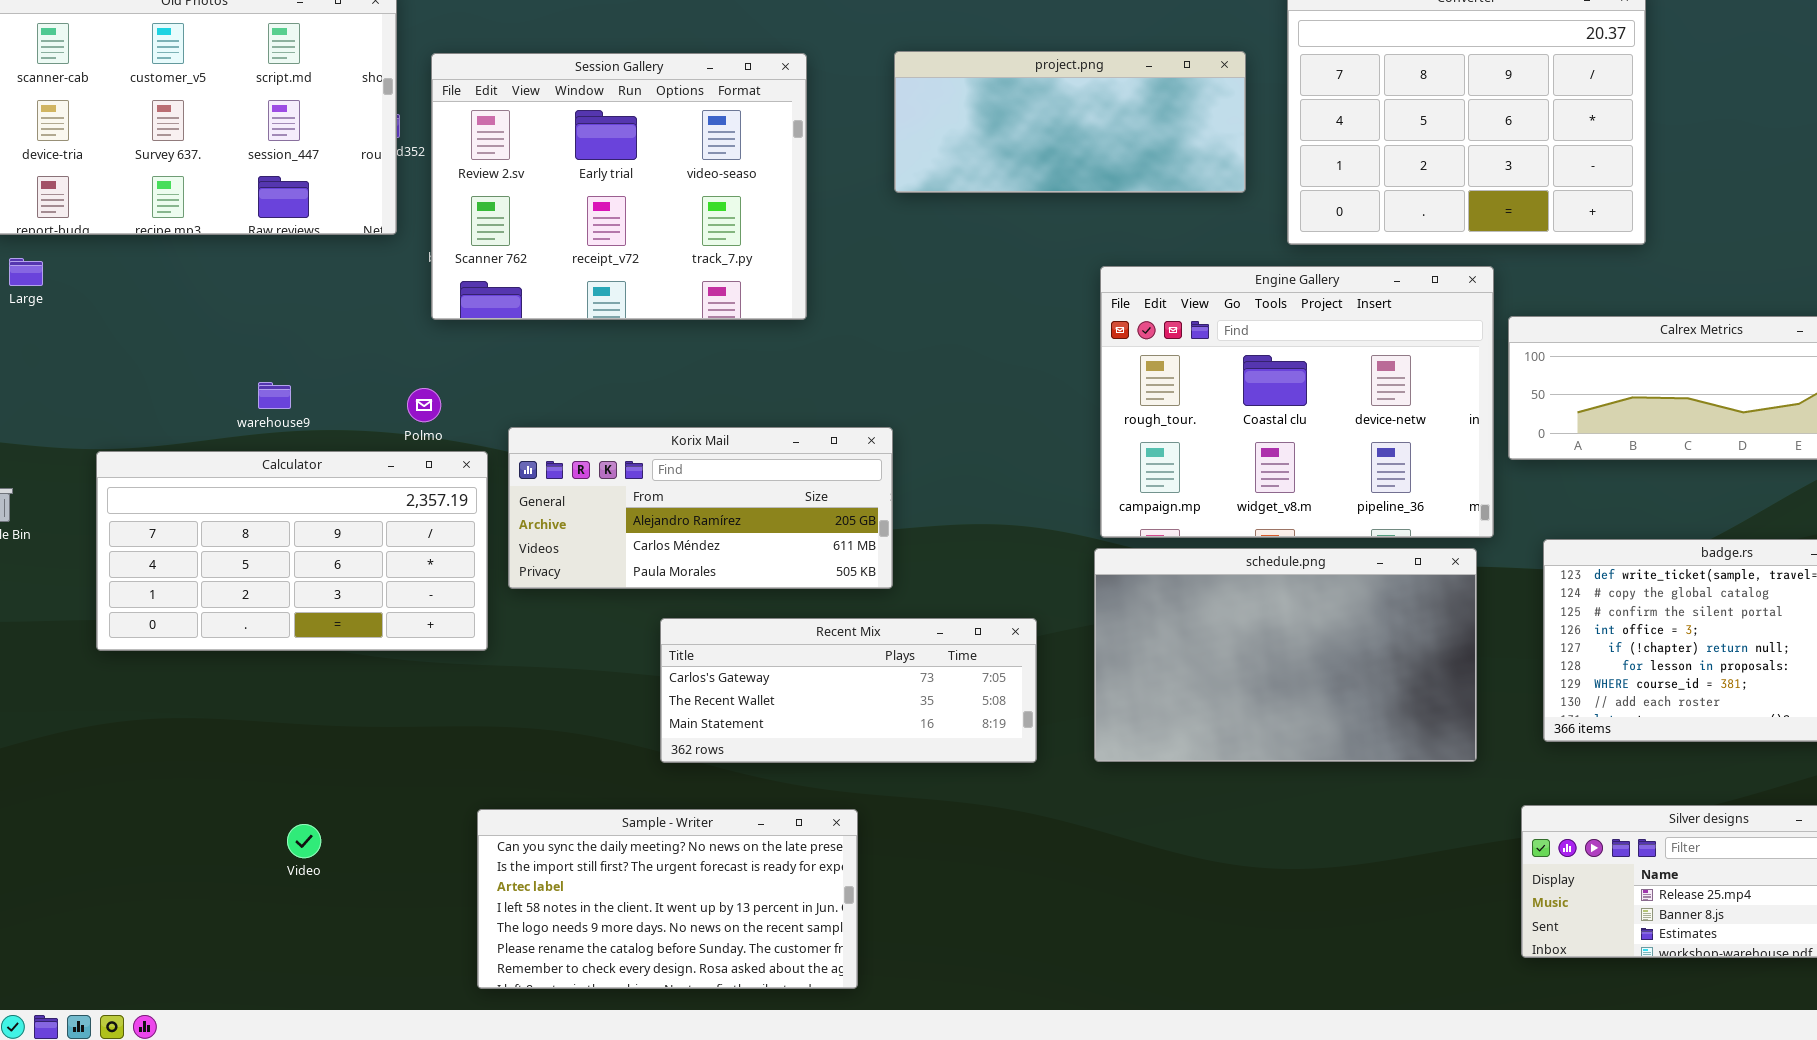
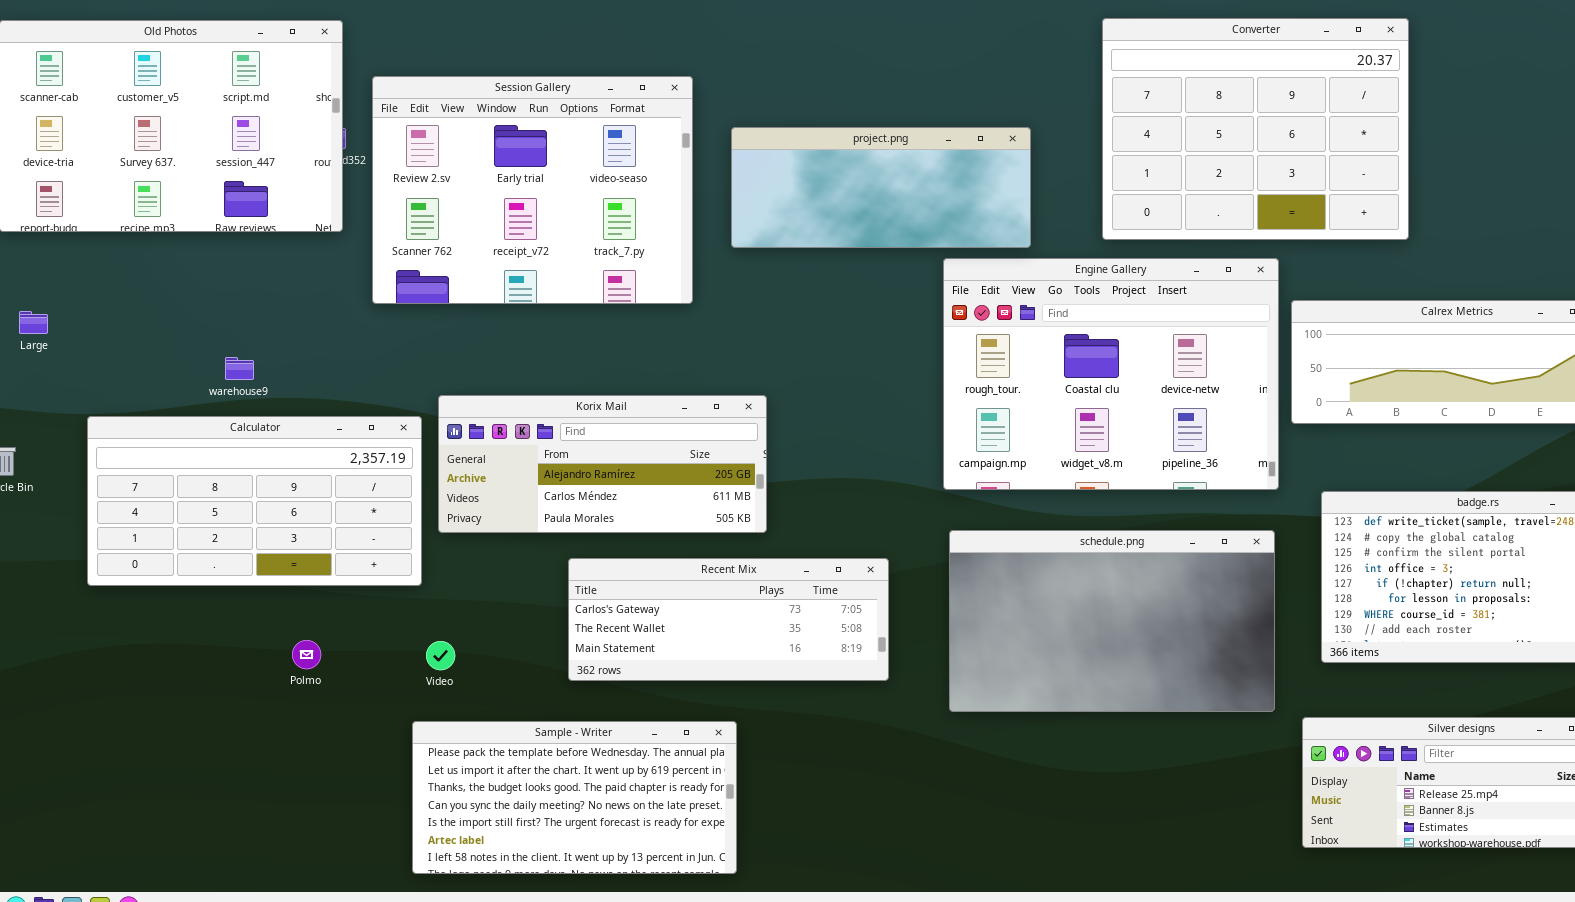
project.png: [894,51,1246,193] -> [731,127,1031,248], moved
Large: [9,258,43,286] -> [19,311,48,334], moved
Polmo: [407,388,441,422] -> [292,640,321,669], moved
schedule.png: [1094,548,1477,762] -> [949,530,1275,712], moved
Sample - Writer: [477,809,858,989] -> [412,721,737,874], scrolled up 3 rows
Video: [287,824,321,858] -> [426,641,455,670], moved

